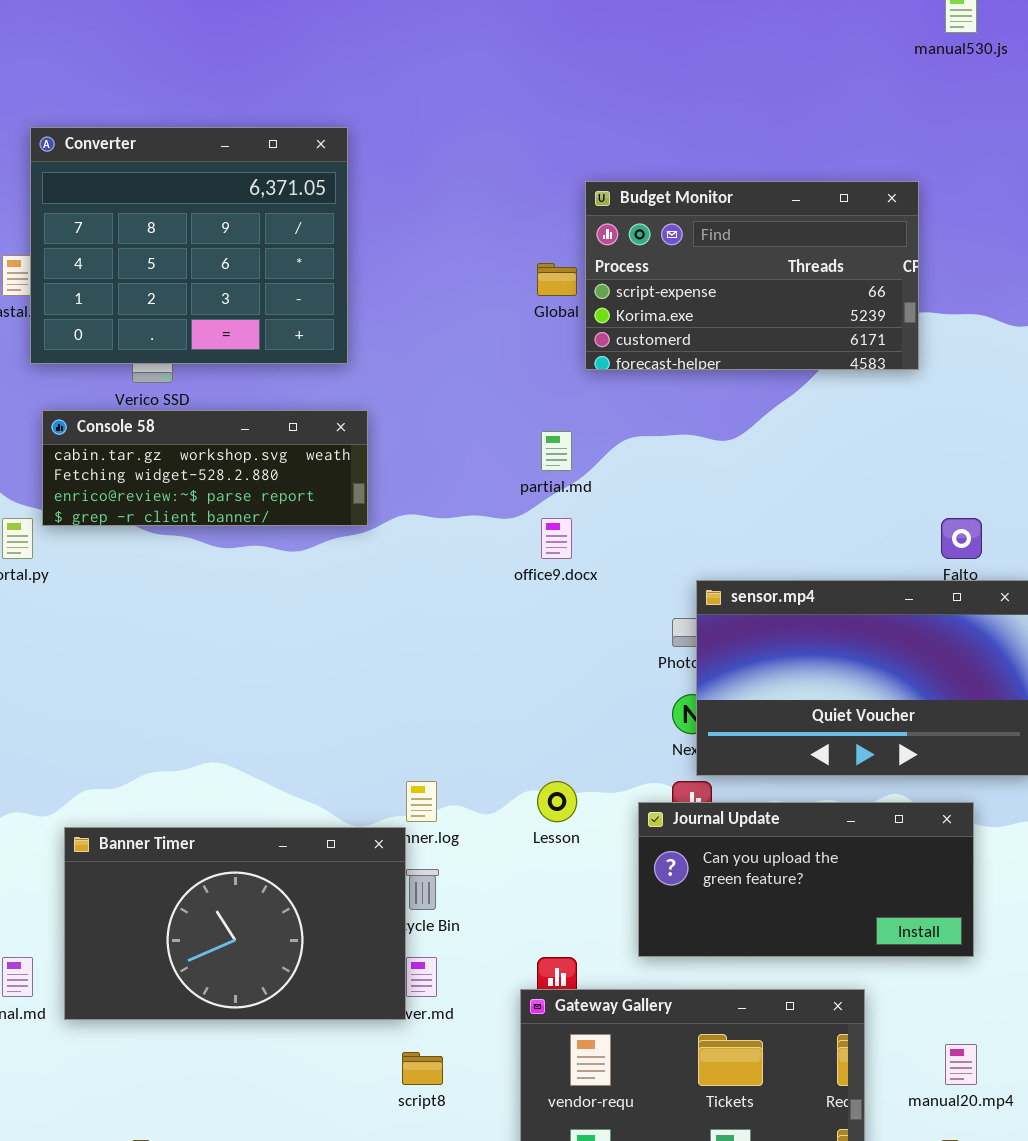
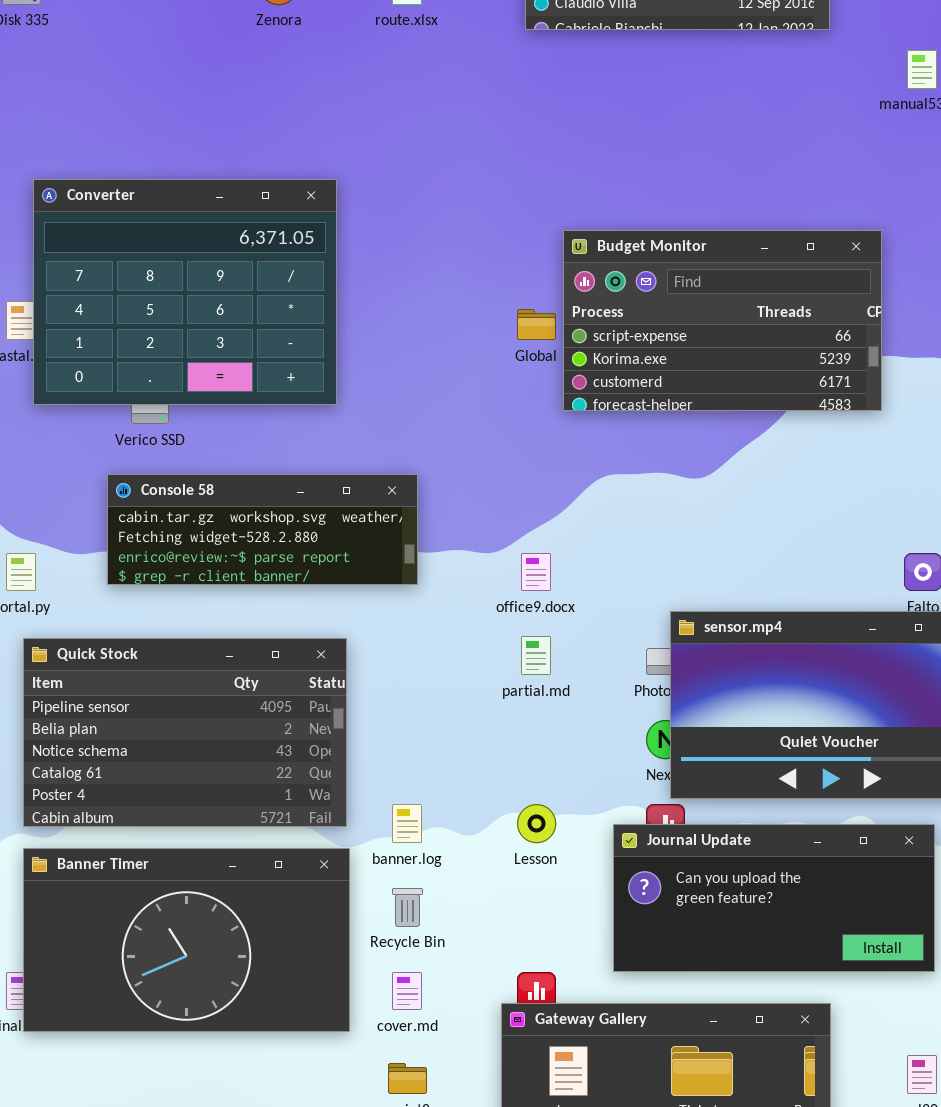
Console 58: [42,410,368,526] -> [107,474,418,585], moved
partial.md: [541,431,572,471] -> [521,636,551,675], moved
Quick Stock: none -> [23,638,347,827], opened
Banner Timer: [64,827,406,1020] -> [23,848,350,1032], moved

